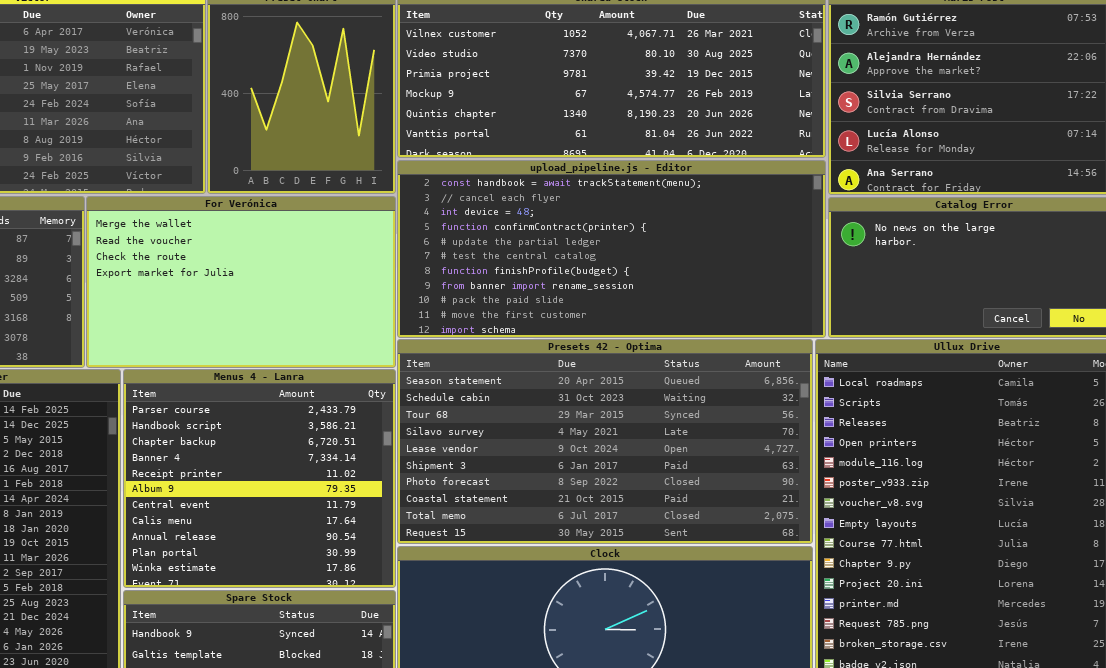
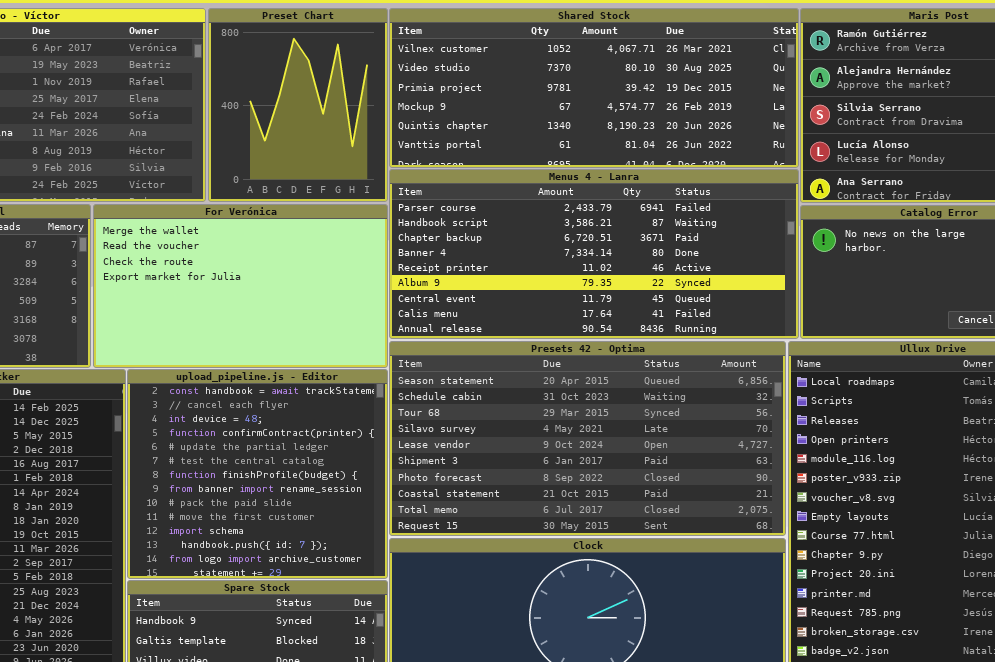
upload_pipeline.js - Editor: [397,160,826,338] -> [127,369,388,579], moved, resized
Menus 4 - Lanra: [123,369,396,588] -> [389,169,799,339], moved, resized

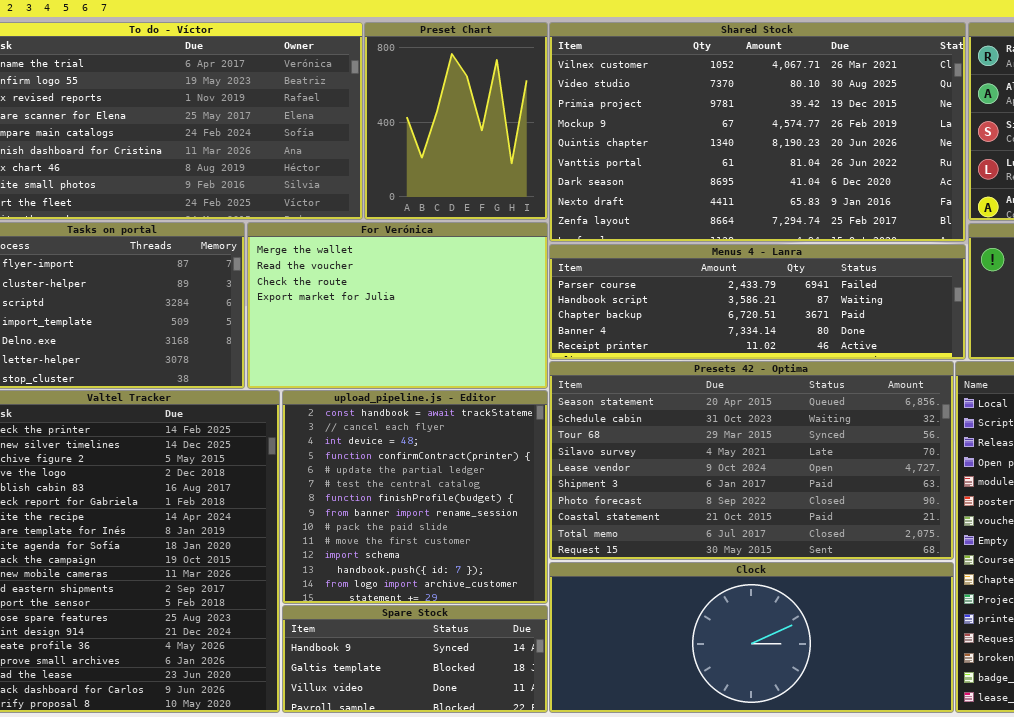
Shared Stock: [389,8,799,168] -> [549,22,966,242], resized
Menus 4 - Lanra: [389,169,799,339] -> [549,244,966,360], resized

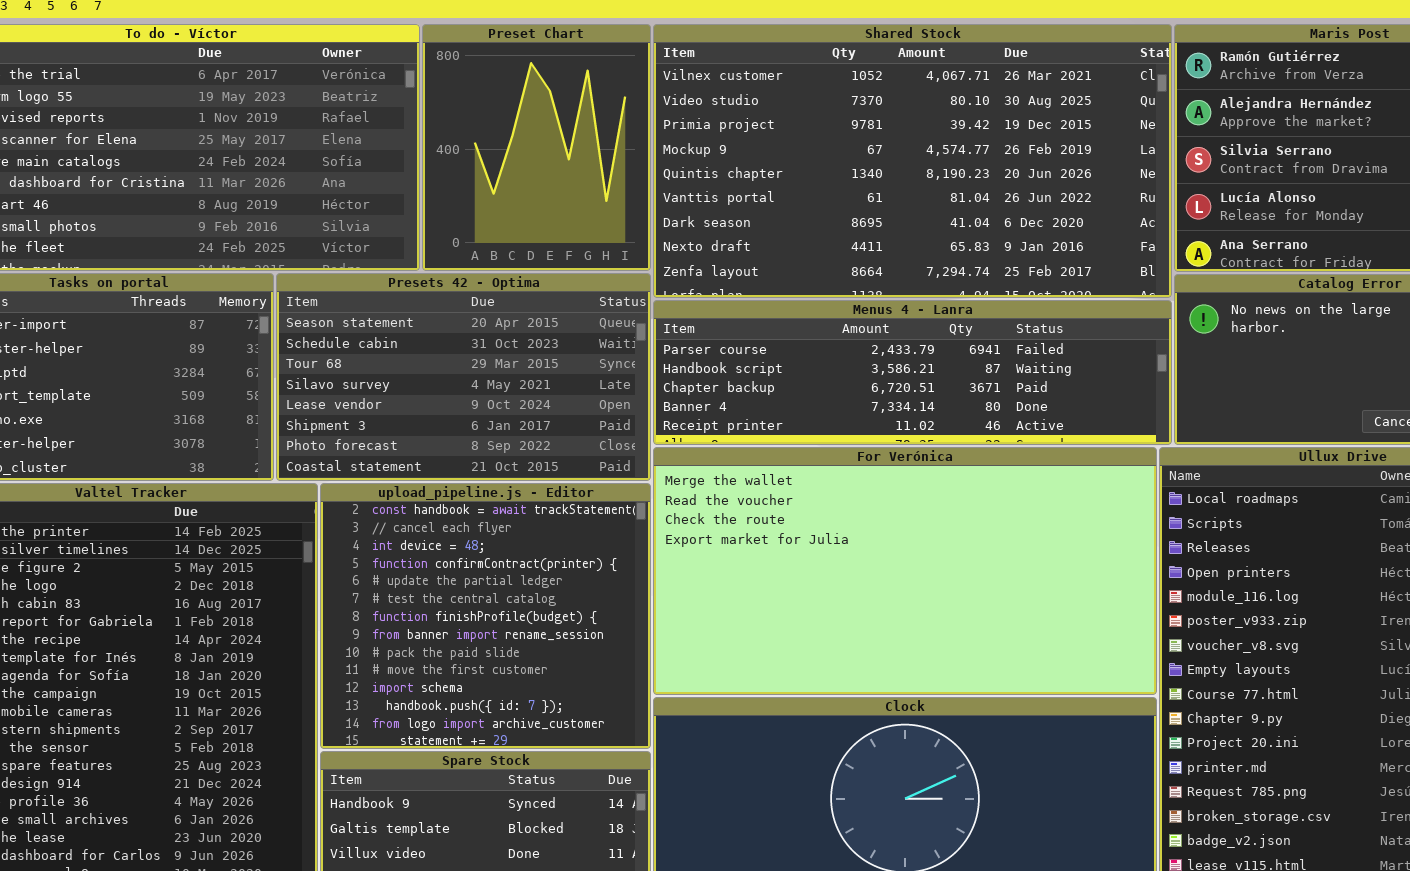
For Verónica: [247,222,548,389] -> [653,447,1157,695], moved, resized
Presets 42 - Optima: [549,361,954,560] -> [276,273,651,481], moved, resized

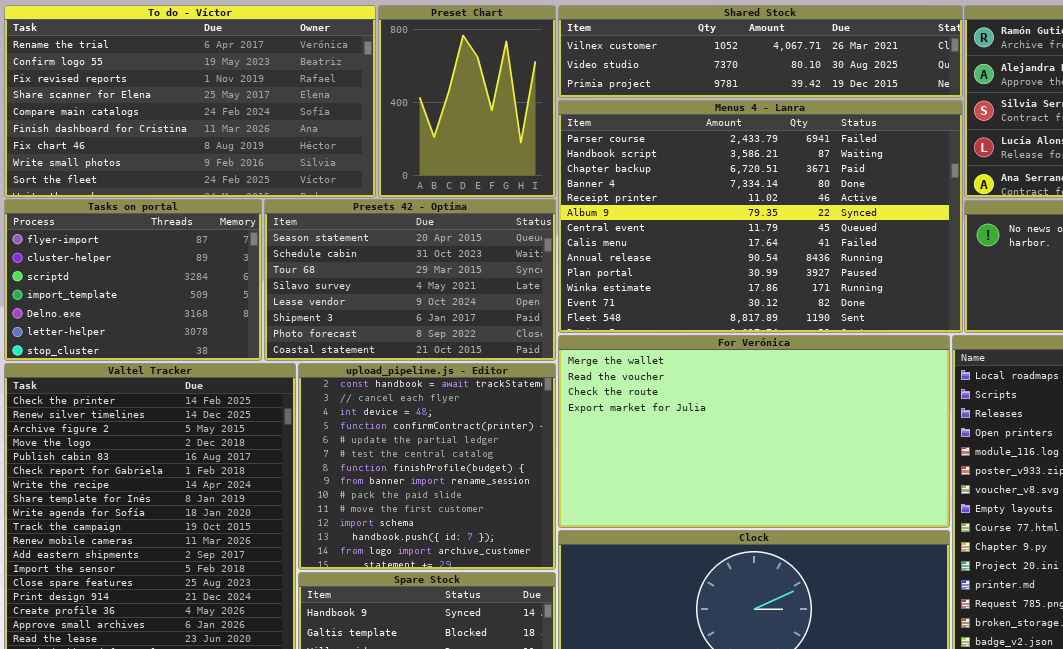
Shared Stock: [653,24,1172,298] -> [558,5,963,98], resized
Menus 4 - Lanra: [653,300,1172,445] -> [558,100,963,333], resized

